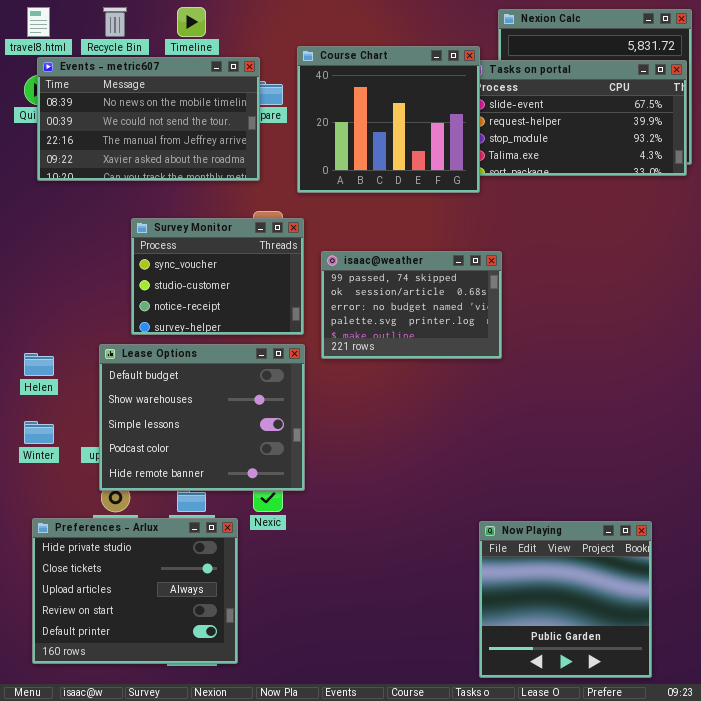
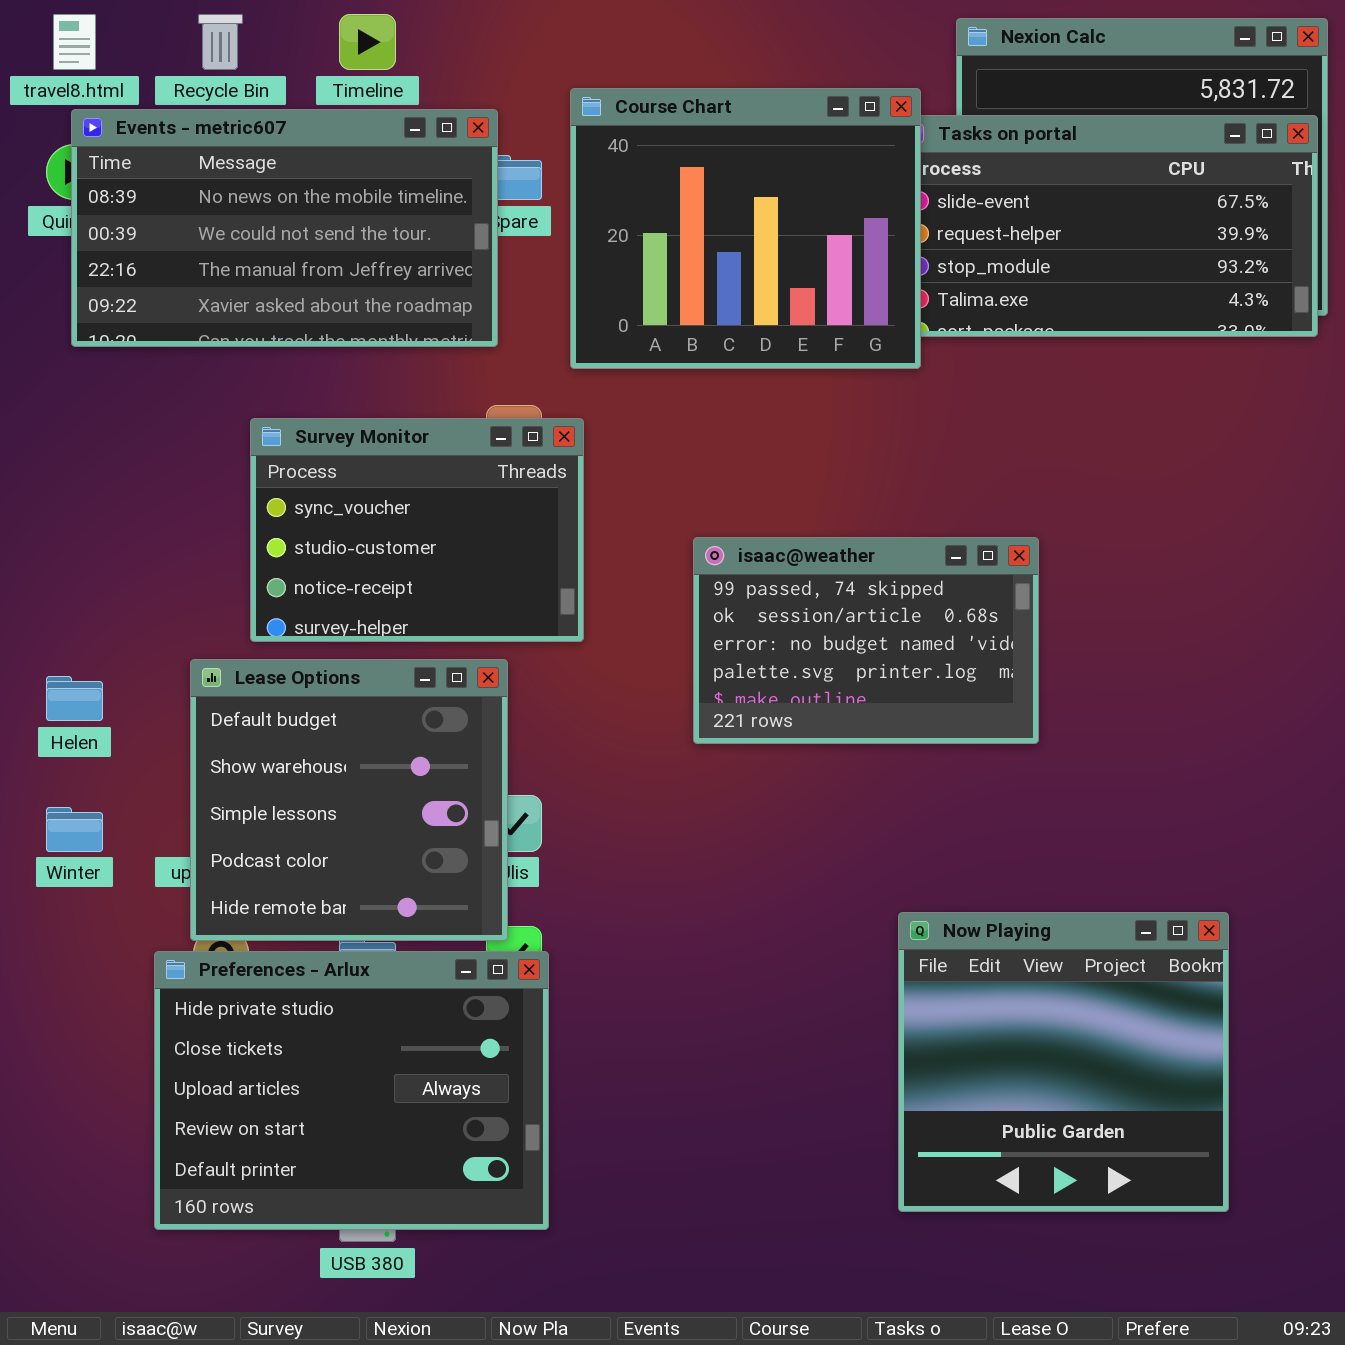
isaac@weather: [321,251,502,359] -> [693,537,1039,744], moved
Lease Options: [99,344,305,491] -> [190,659,508,941], resized
Preferences - Arlux: [32,518,238,664] -> [154,951,549,1230], moved
Now Playing: [479,521,652,678] -> [898,912,1229,1212], moved

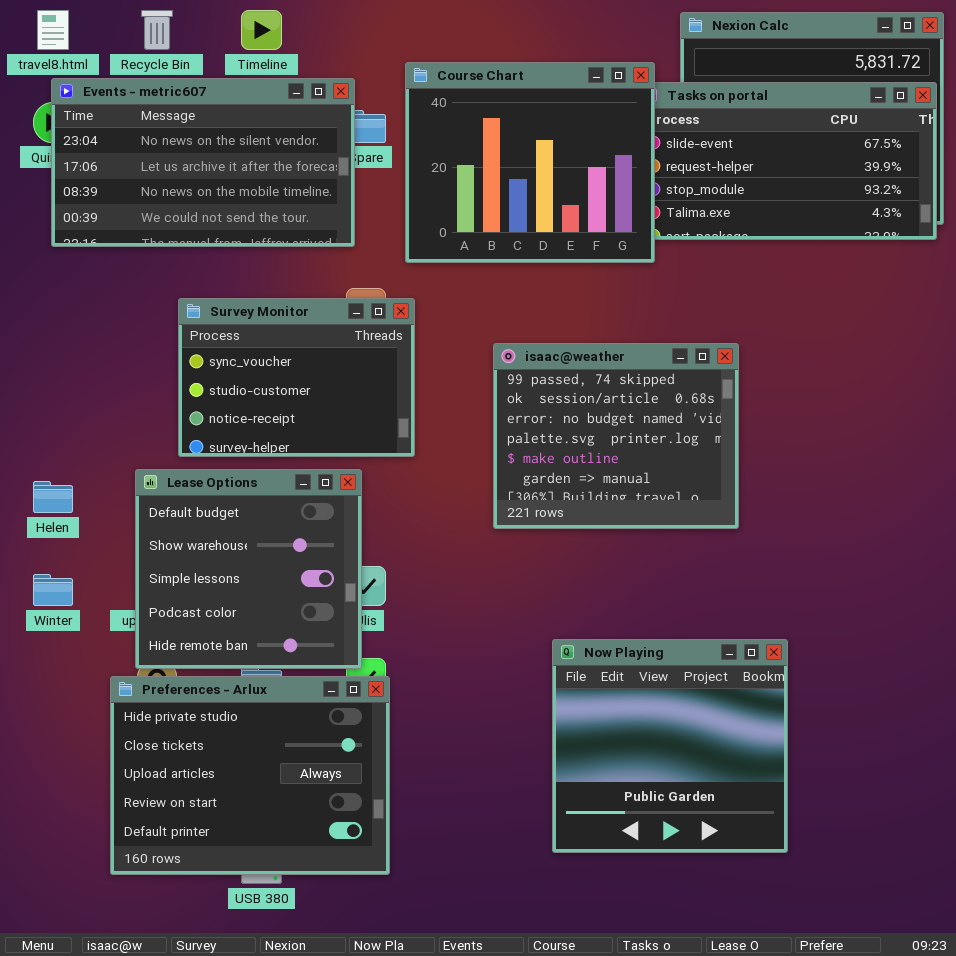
Events - metric607: [71,109,498,347] -> [51,78,355,247], scrolled up 2 rows
isaac@weather: [693,537,1039,744] -> [493,343,739,529], resized
Now Playing: [898,912,1229,1212] -> [552,639,788,853], moved

